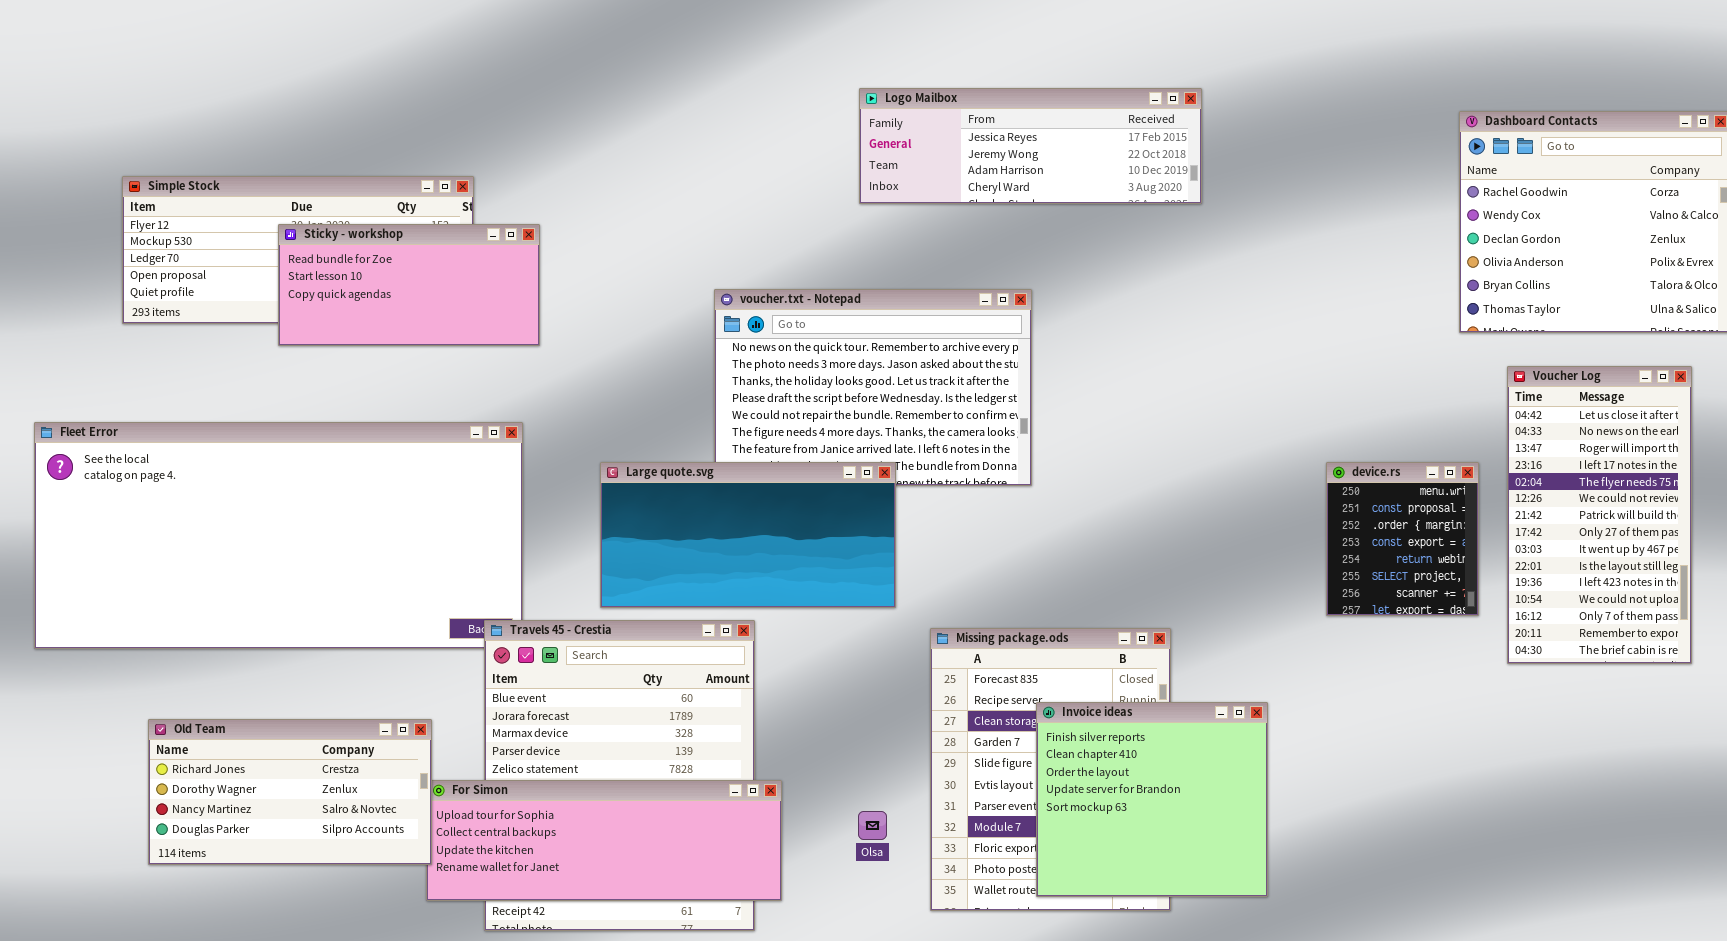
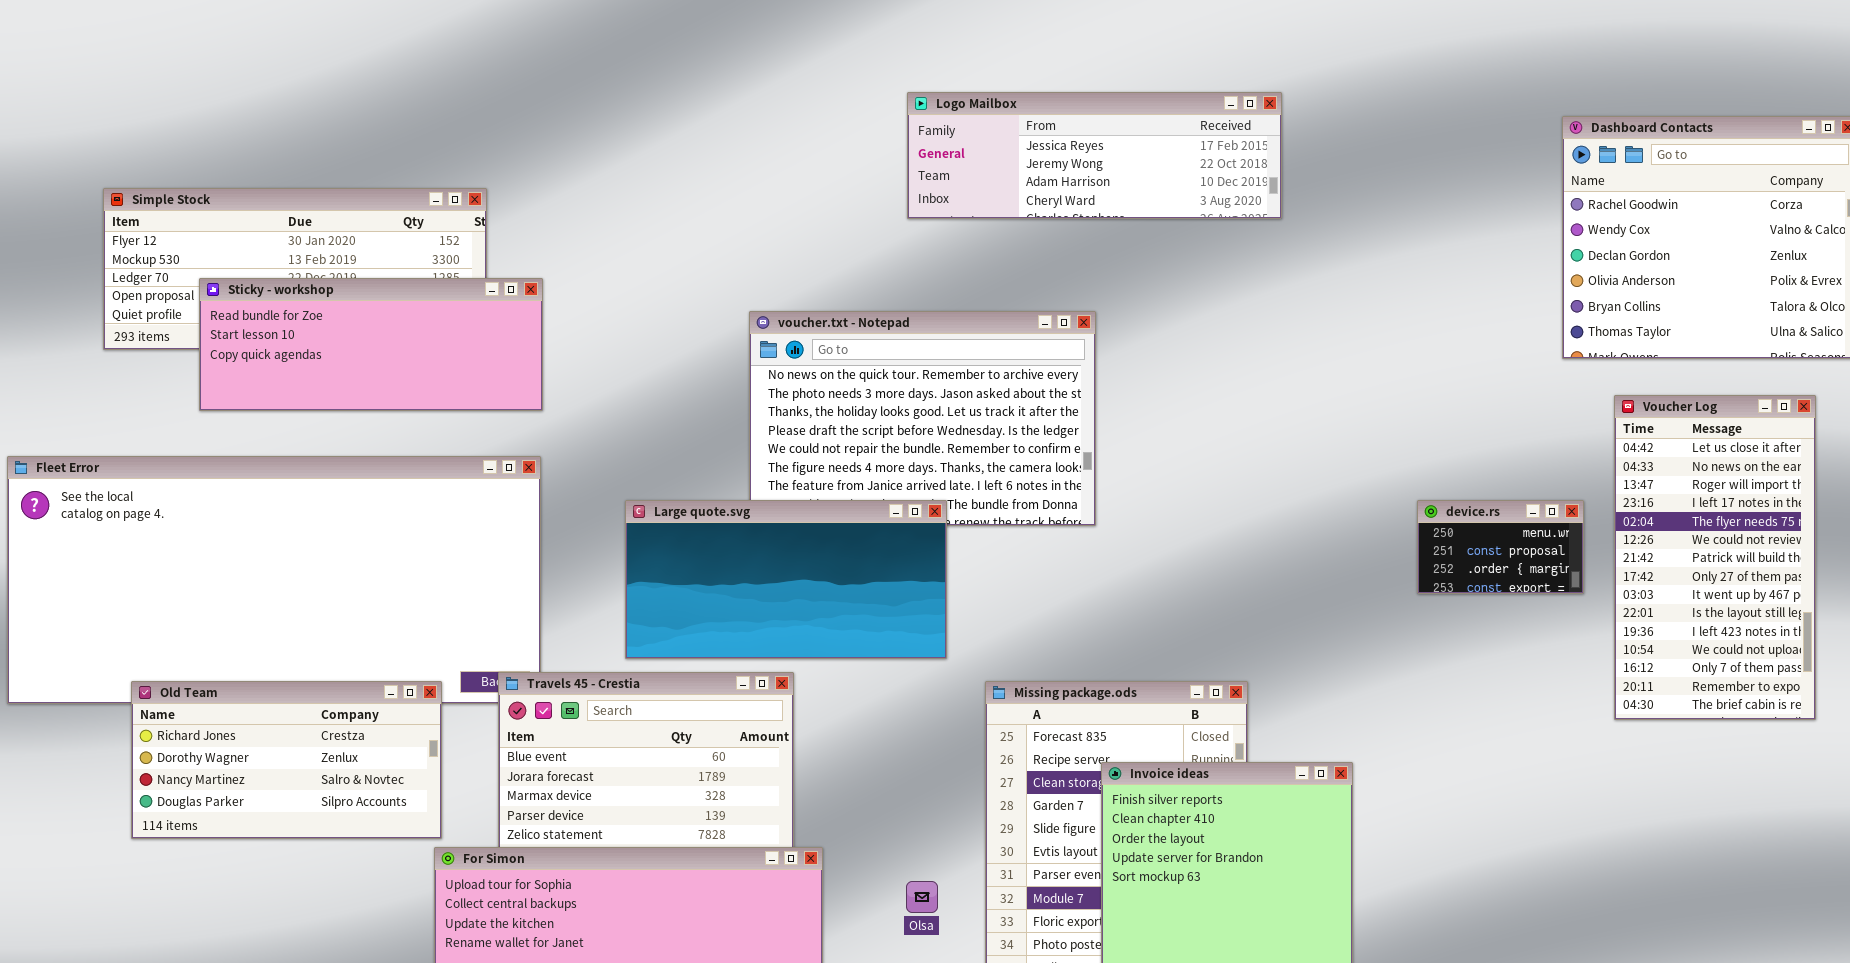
Sticky - workshop: [278,224,540,346] -> [199,278,543,411], moved, resized
device.rs: [1326,462,1479,616] -> [1417,500,1584,594], resized
Old Team: [148,719,432,865] -> [131,681,442,839], moved

